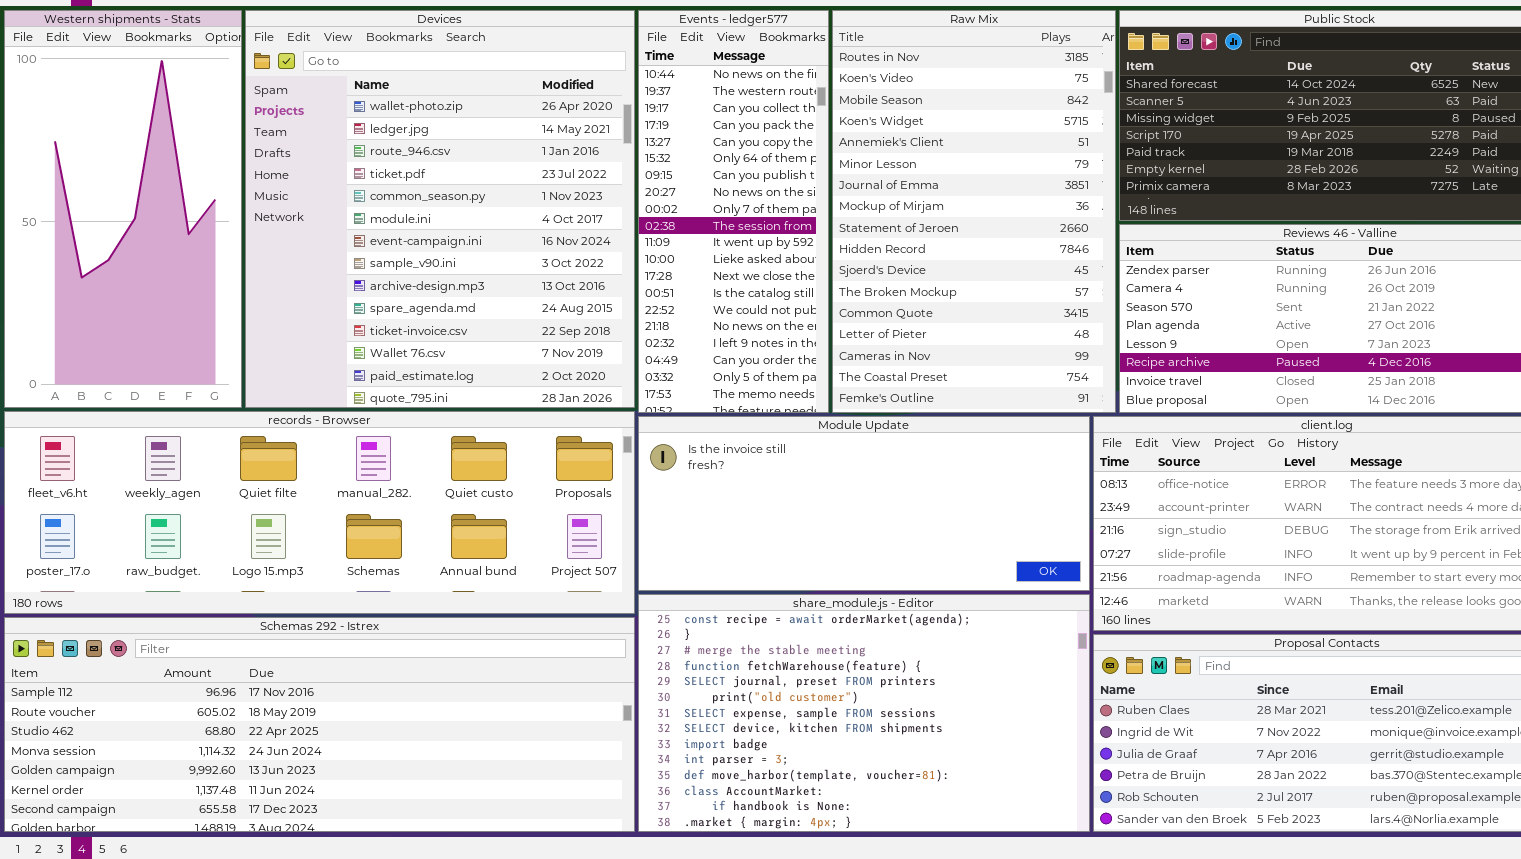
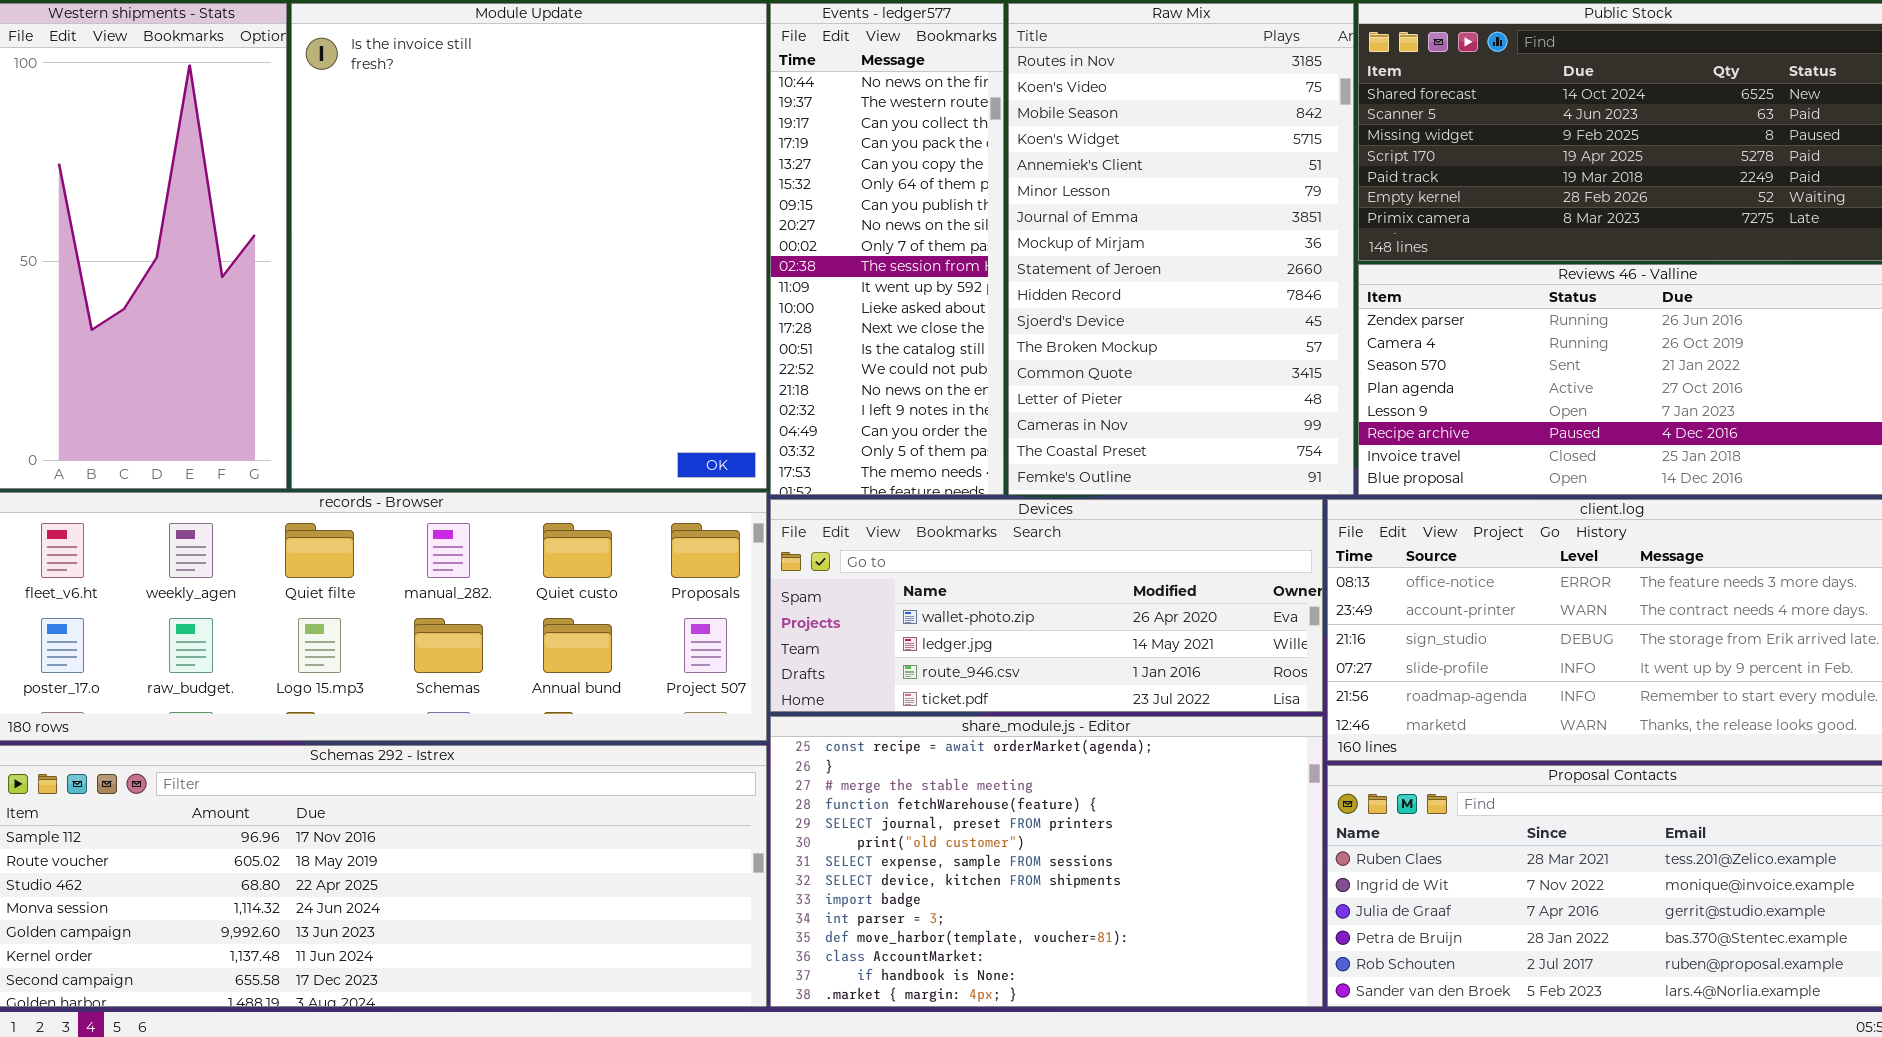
Devices: [245,10,635,408] -> [770,499,1323,712], moved, resized
Module Update: [638,416,1090,591] -> [291,3,767,489], moved, resized

